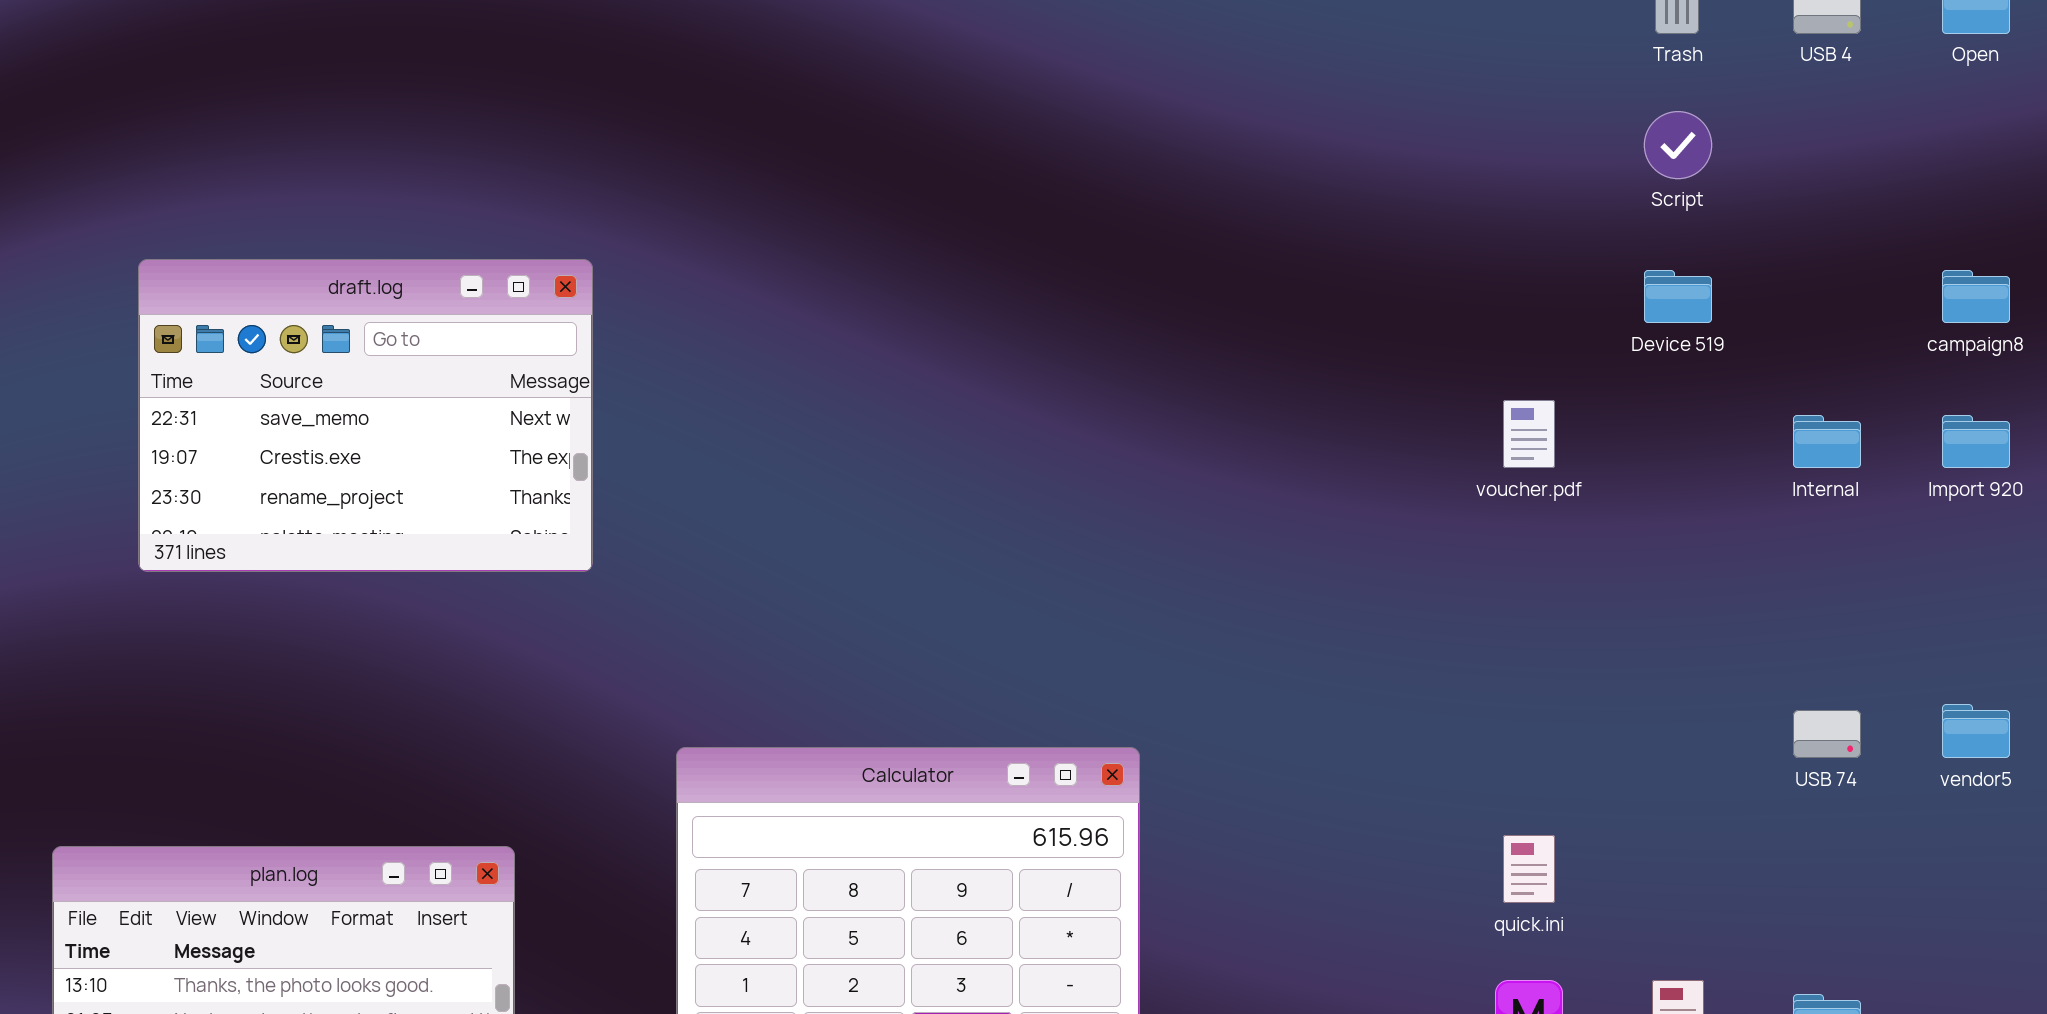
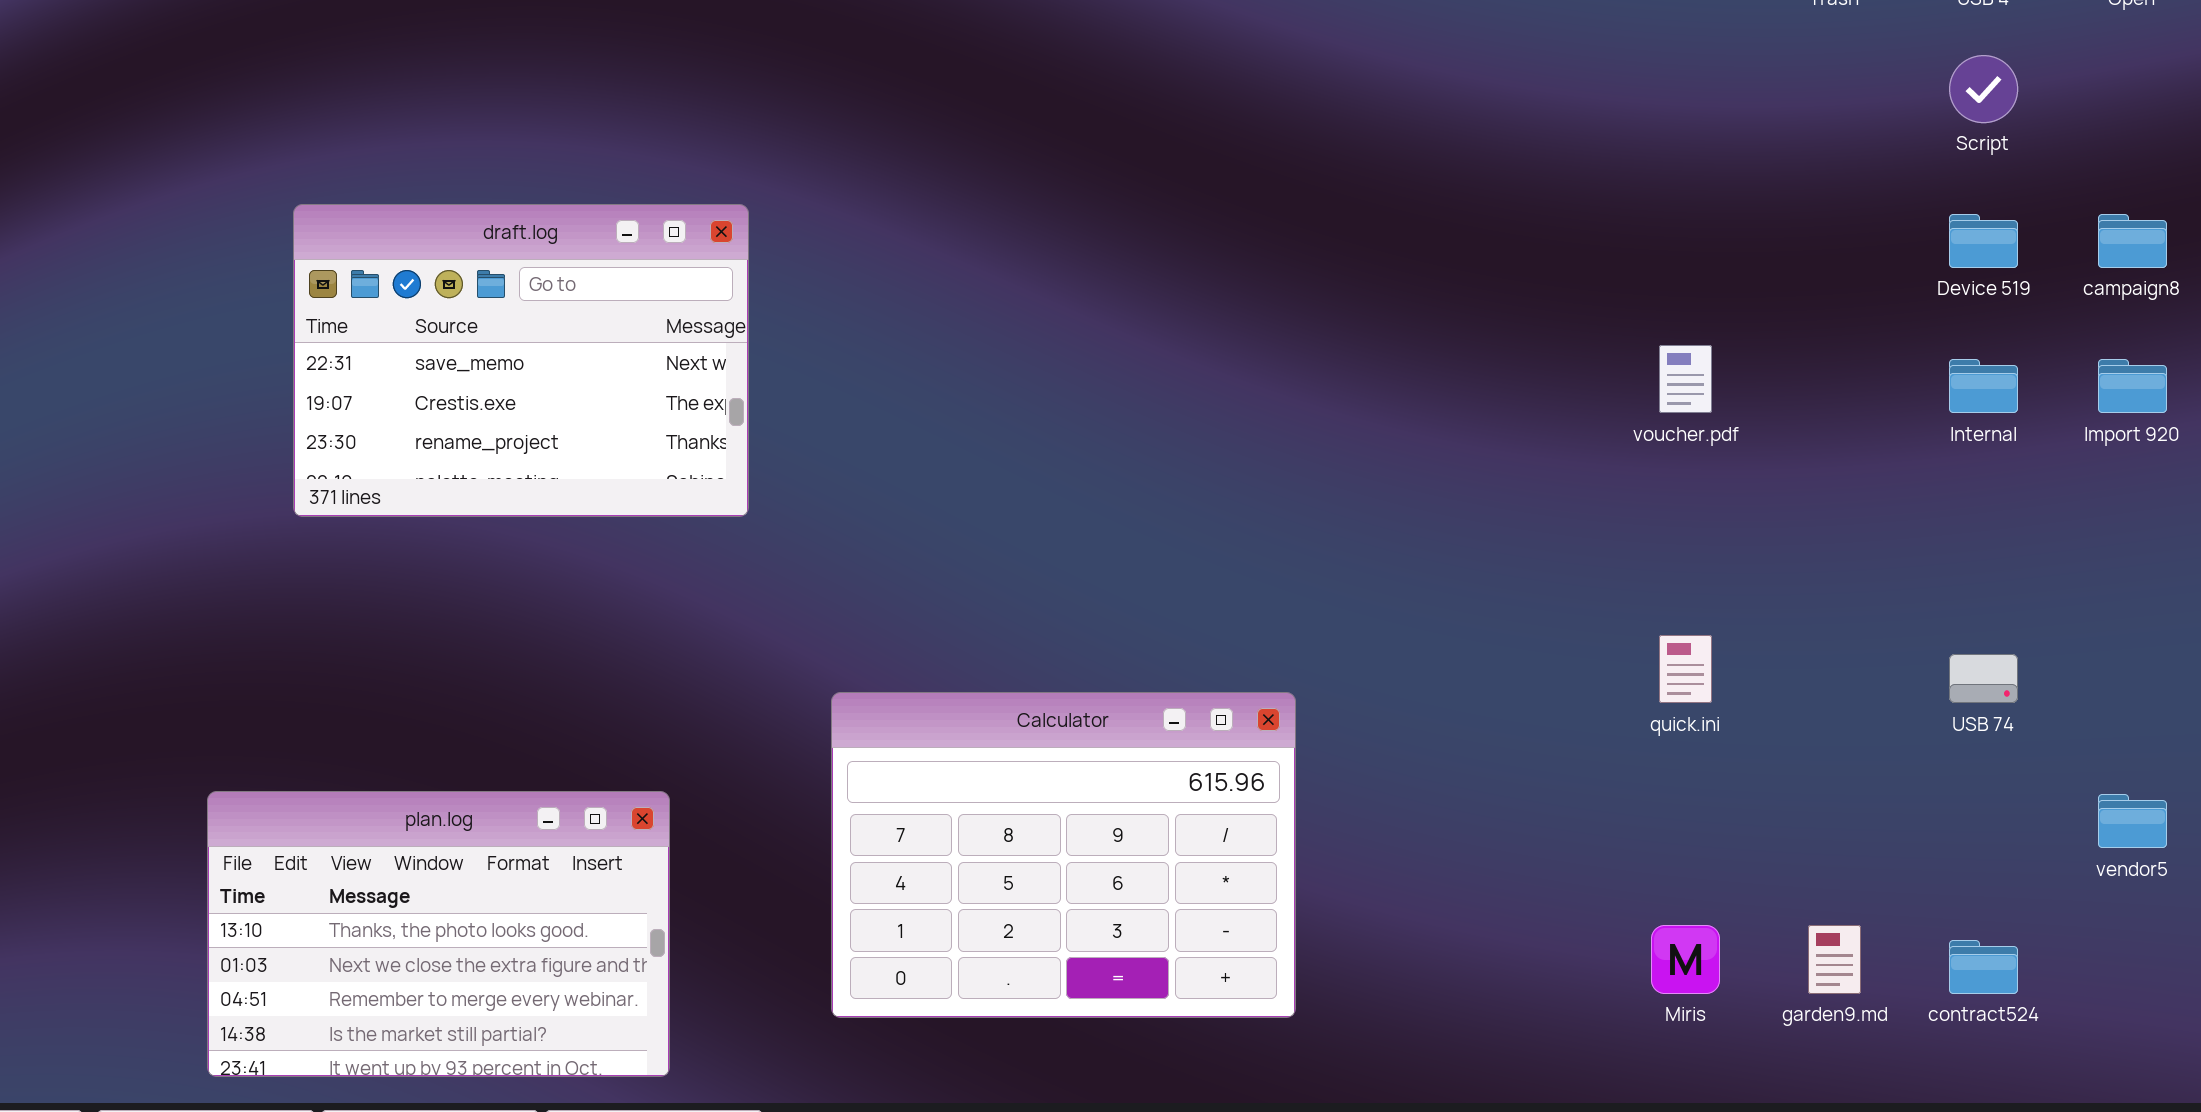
Script: [1644,111,1712,179] -> [1949,55,2018,123], moved
Device 519: [1644,270,1712,323] -> [1949,214,2018,268], moved
vendor5: [1942,704,2010,758] -> [2098,794,2167,848], moved
quick.ini: [1503,835,1555,903] -> [1659,635,1712,703], moved

